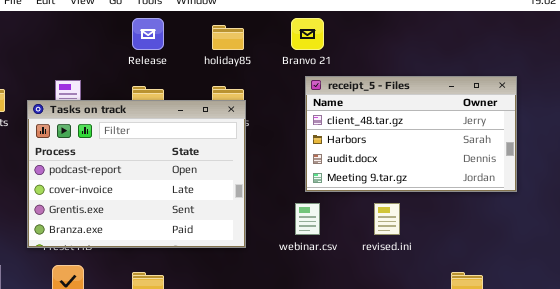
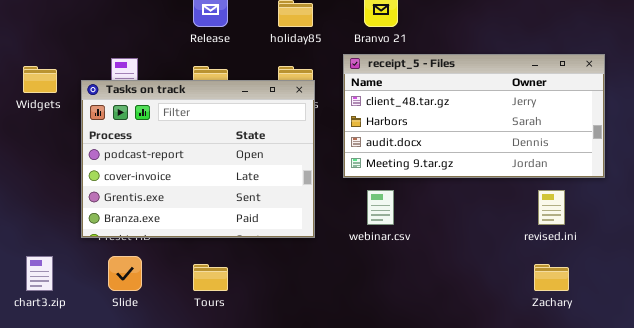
receipt_5 - Files: [305,76,517,192] -> [343,54,605,178], resized
revised.ini: [374,203,400,235] -> [538,190,565,225], moved

